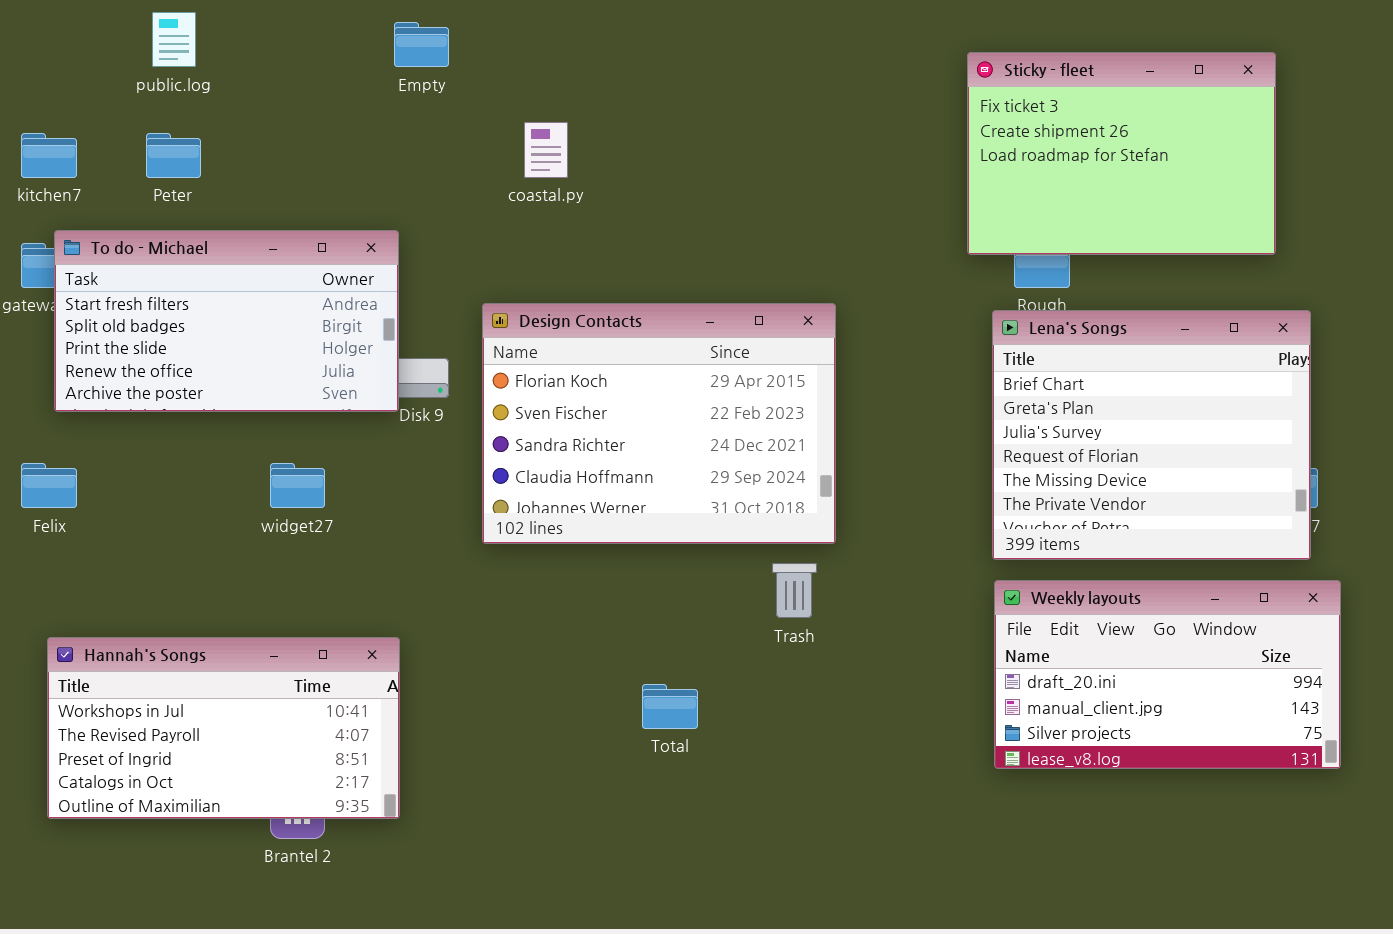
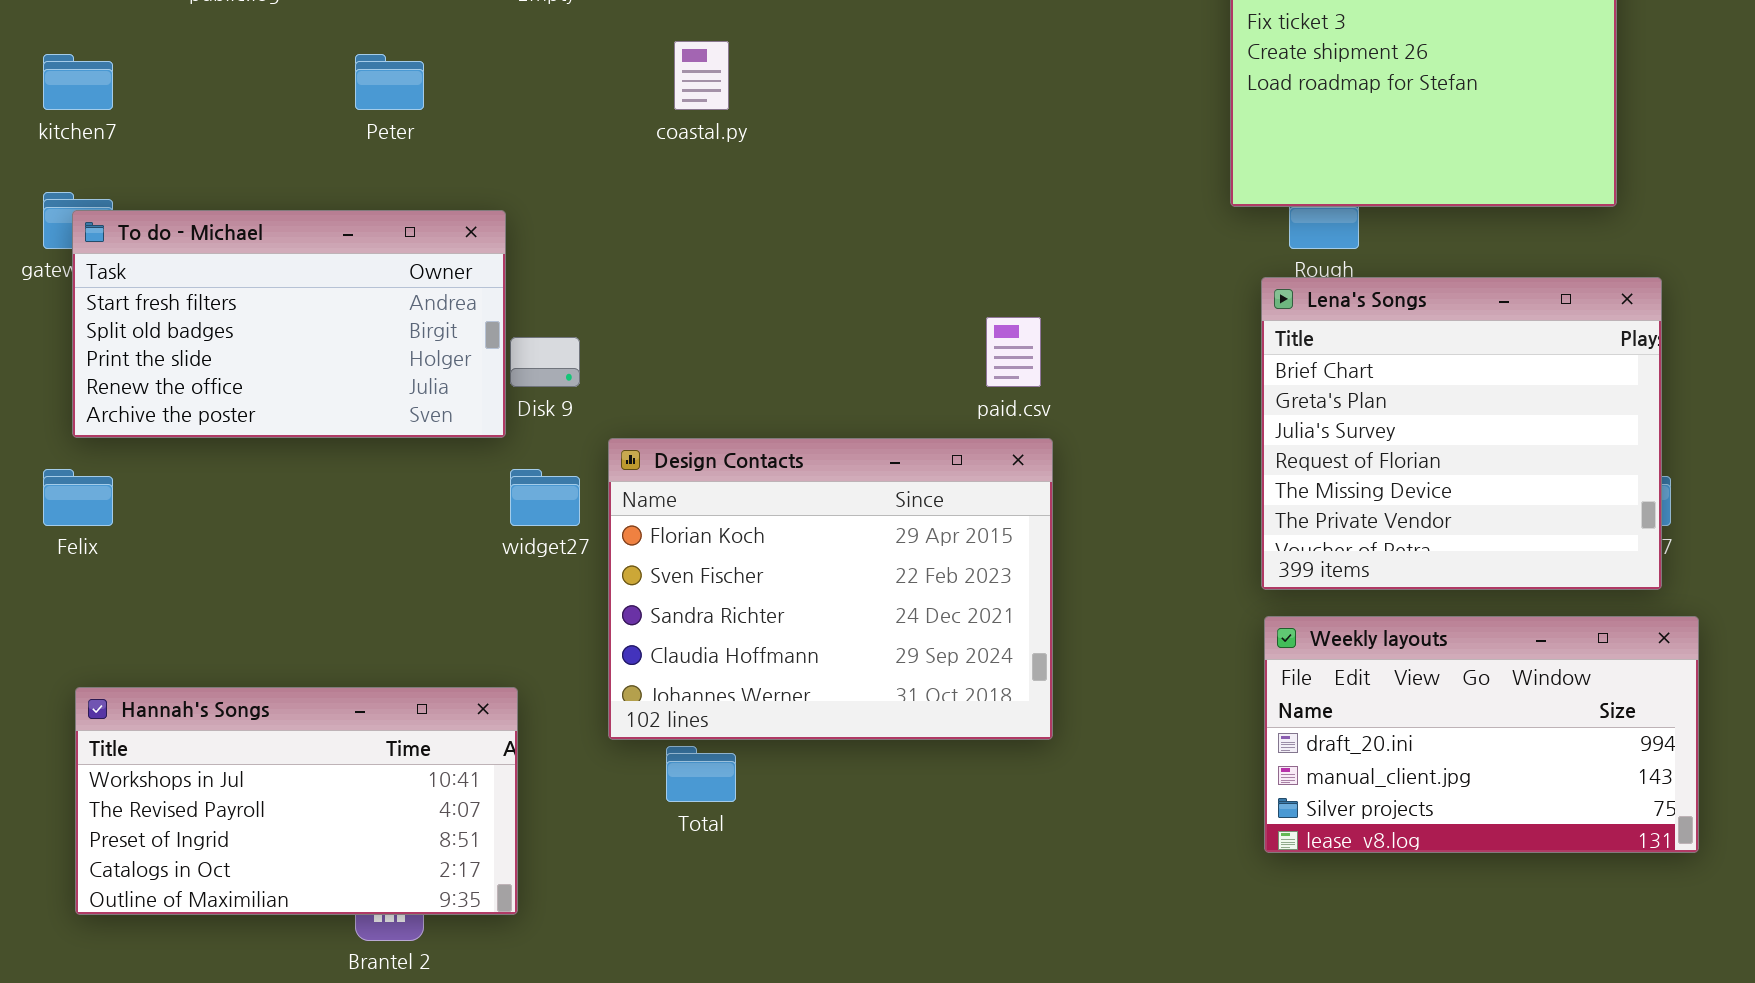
Peter: [146,133,201,178] -> [355,54,424,110], moved
To do - Michael: [54,230,399,412] -> [72,210,506,438], moved
Design Contacts: [482,303,836,544] -> [608,438,1053,740], moved
widget27: [270,463,325,508] -> [510,469,580,526], moved
Total: [642,684,698,729] -> [666,746,736,802], moved

